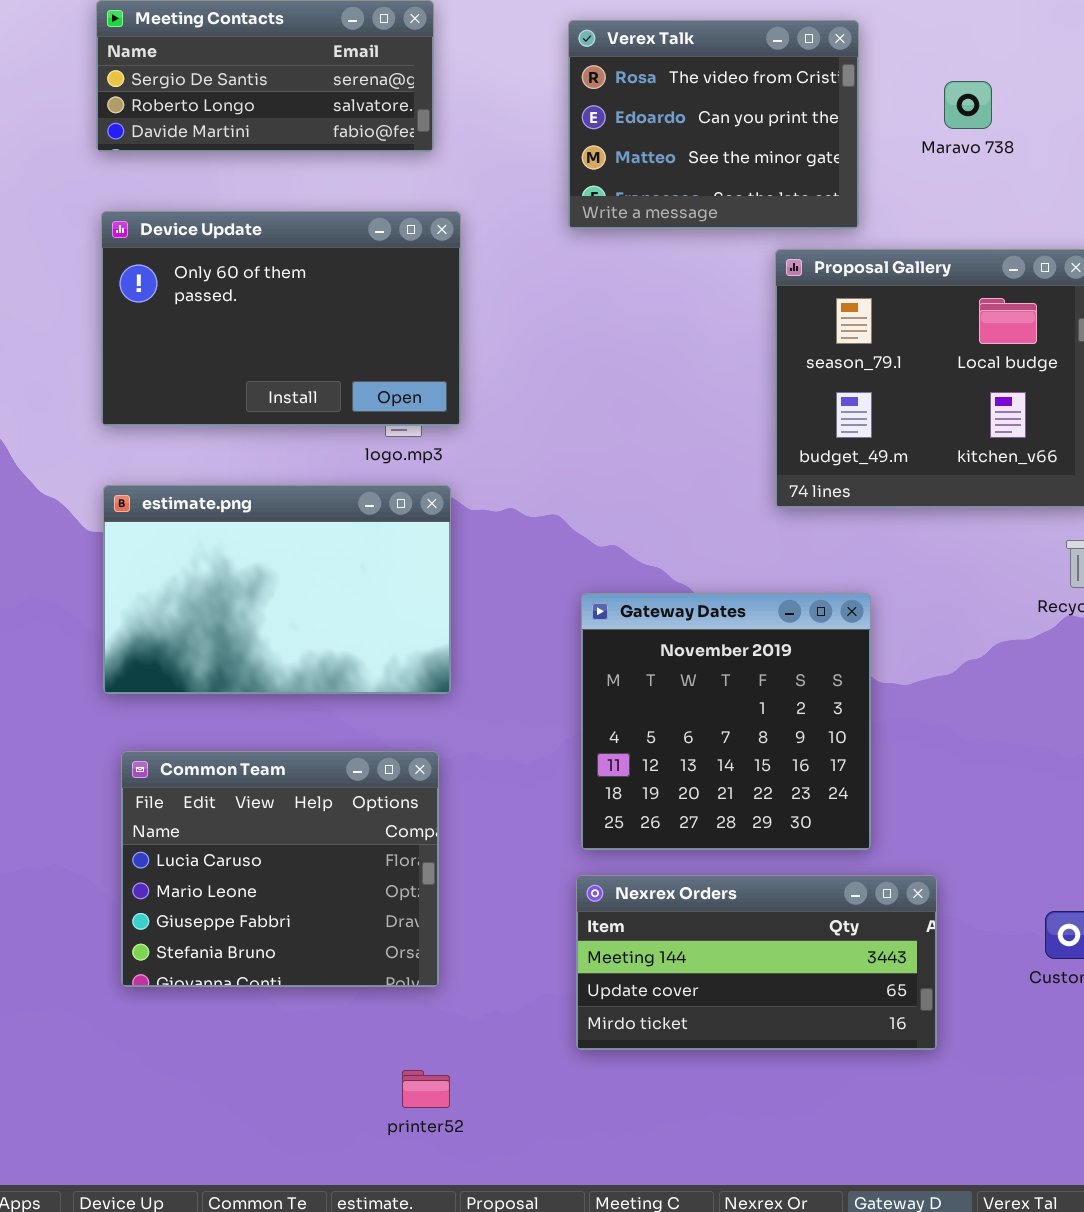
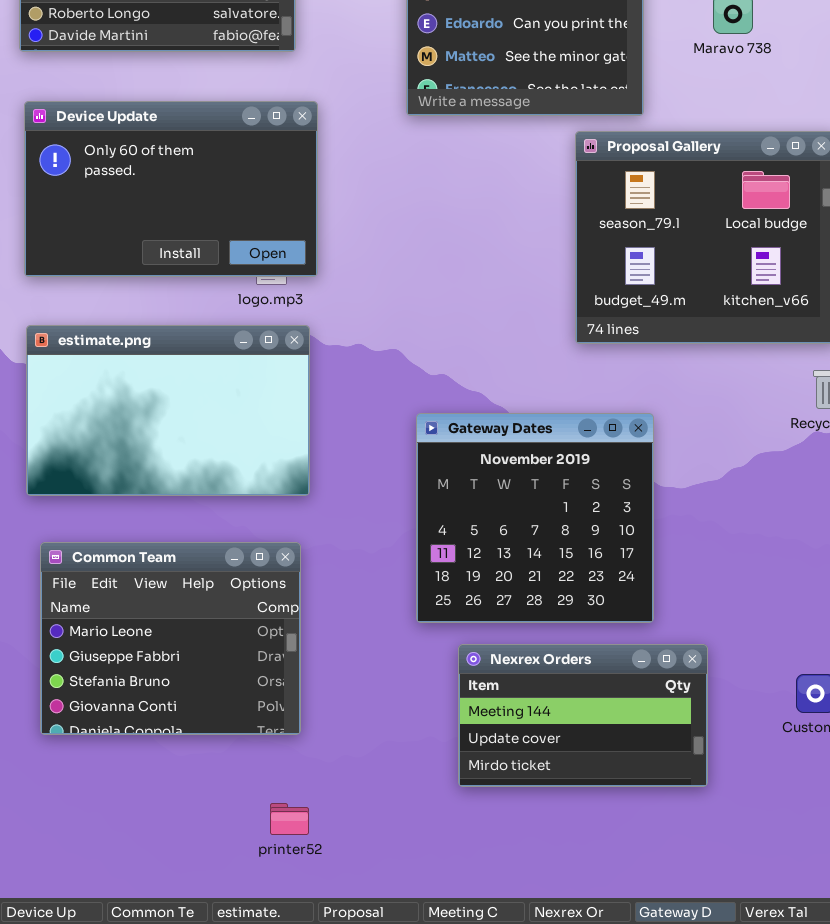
Common Team: [121,751,439,987] -> [40,542,301,735], scrolled down 1 row
Nexrex Orders: [576,875,937,1050] -> [458,644,708,787], resized

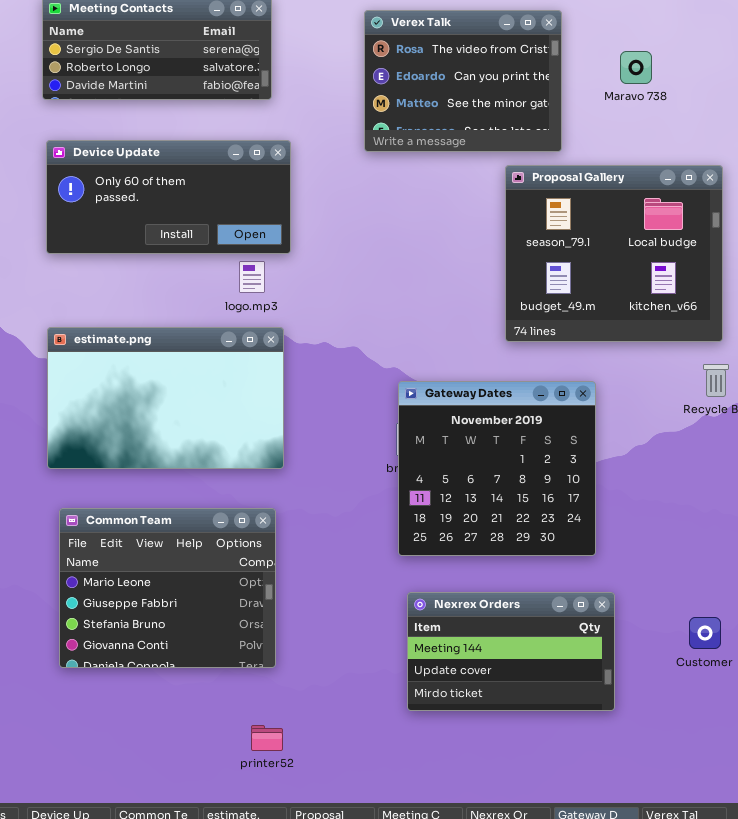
Device Update: [24,101,318,277] -> [46,140,291,254], resized
Gateway Dates: [416,413,654,623] -> [398,381,596,556], moved

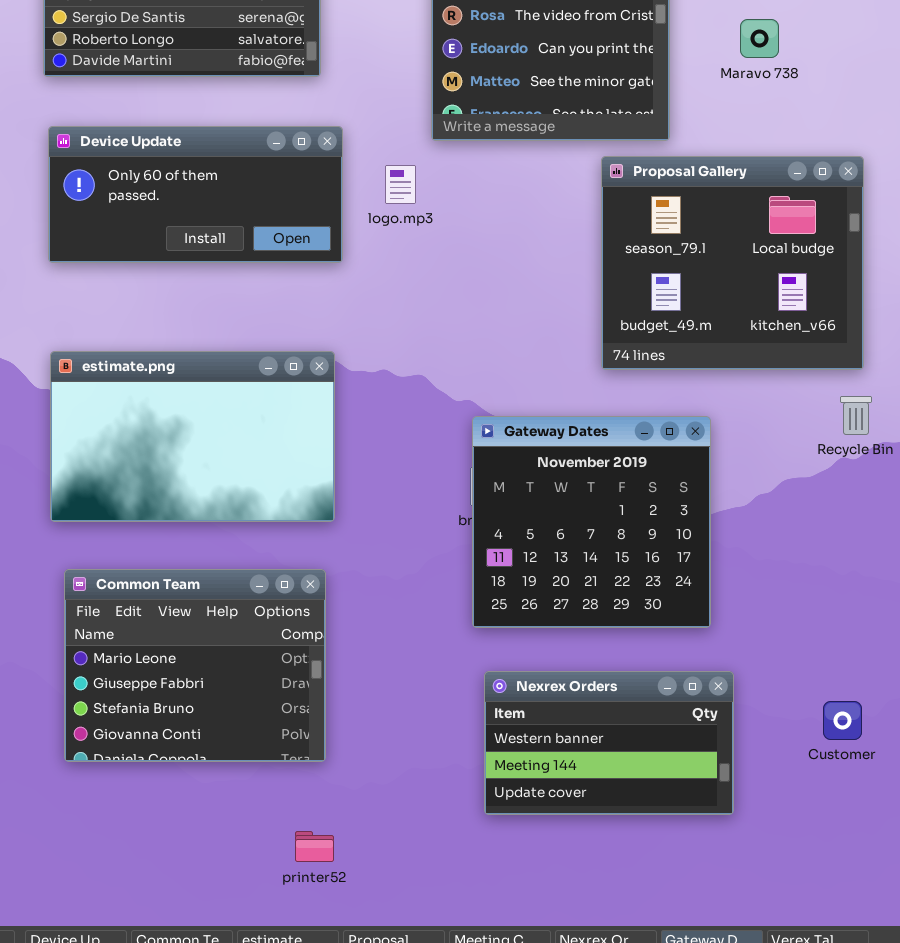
logo.mp3: [239,261,265,293] -> [385,165,416,204], moved
Nexrex Orders: [407,592,615,711] -> [484,671,734,815], scrolled up 1 row

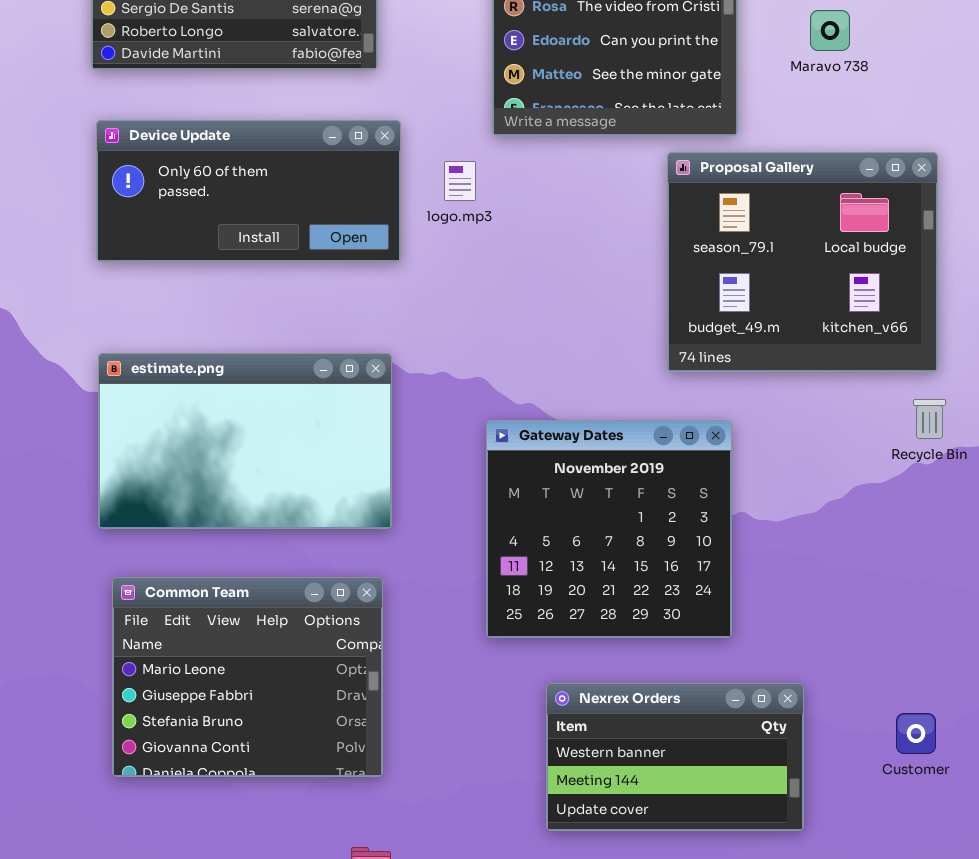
Gateway Dates: [472,416,711,628] -> [486,420,732,638], moved

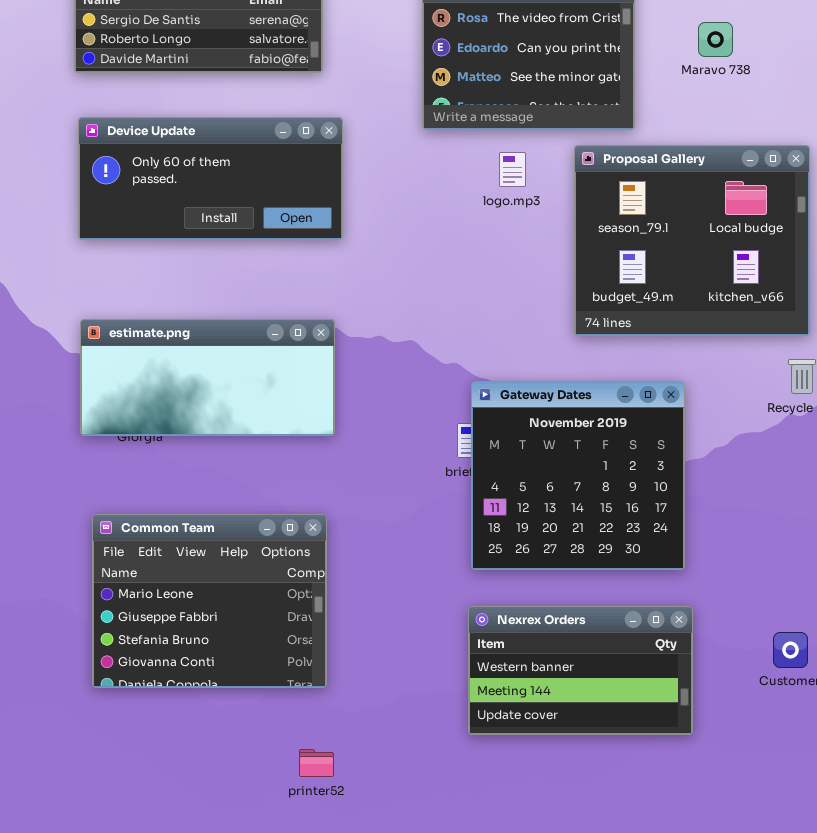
logo.mp3: [444,161,476,201] -> [499,152,526,187], moved
estimate.png: [98,353,392,529] -> [80,319,335,436], resized
Gateway Dates: [486,420,732,638] -> [471,381,685,570], moved

